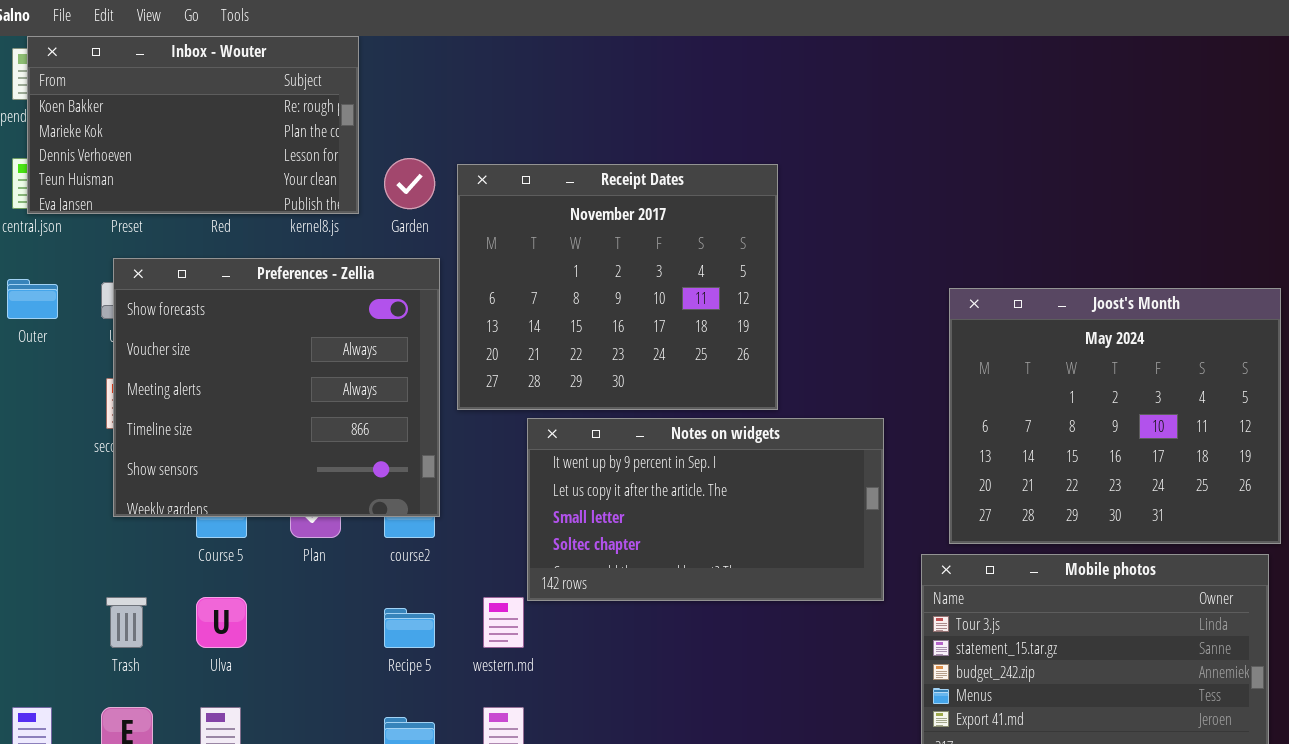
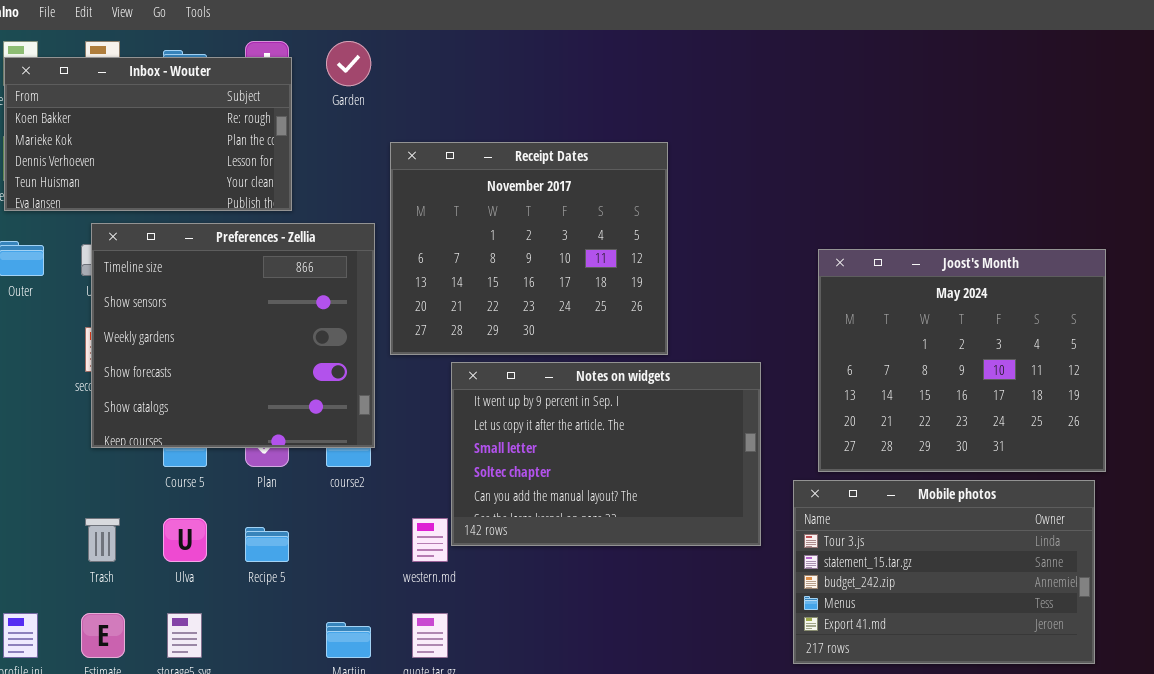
Inbox - Wouter: [27,36,359,214] -> [4,57,292,211], moved
Garden: [384,158,435,209] -> [326,41,371,86], moved
Preferences - Zellia: [113,258,440,517] -> [91,223,375,448], scrolled down 3 rows
Notes on widgets: [527,418,884,601] -> [451,362,761,546], resized
Recipe 5: [384,608,435,648] -> [245,527,289,562], moved

